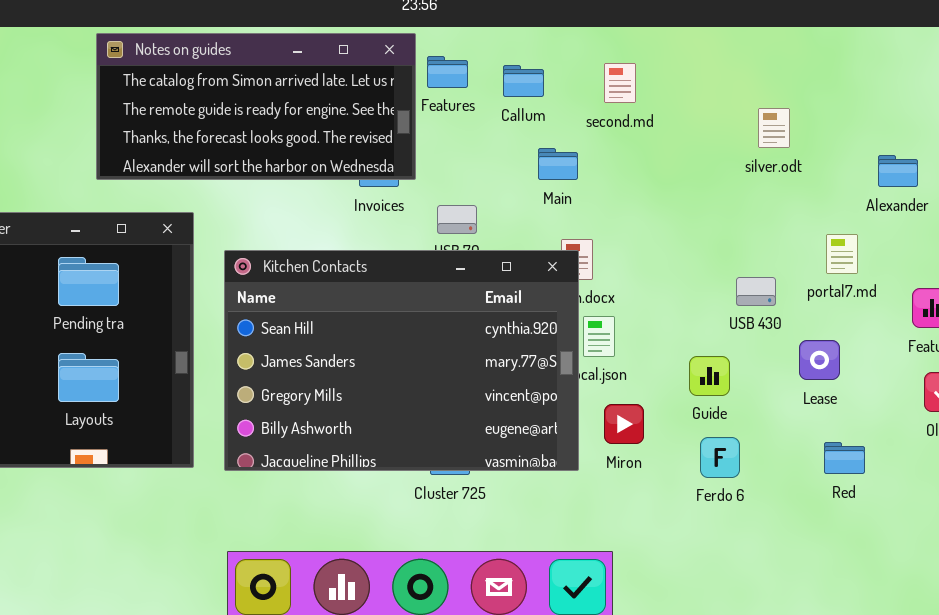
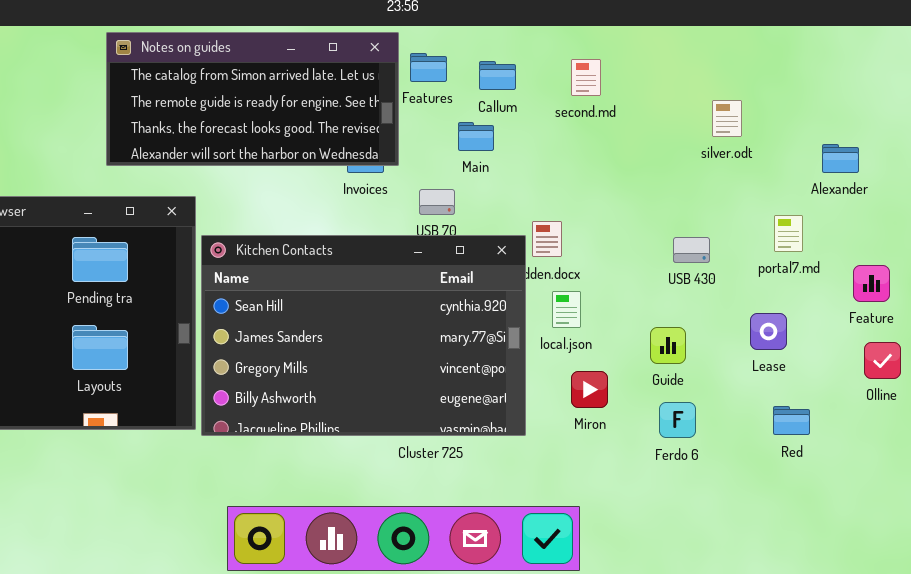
Main: [538,148,578,180] -> [458,122,494,151], moved
Kitchen Contacts: [224,250,579,471] -> [201,235,526,436], moved
USB 430: [736,277,776,306] -> [673,237,710,263], moved

